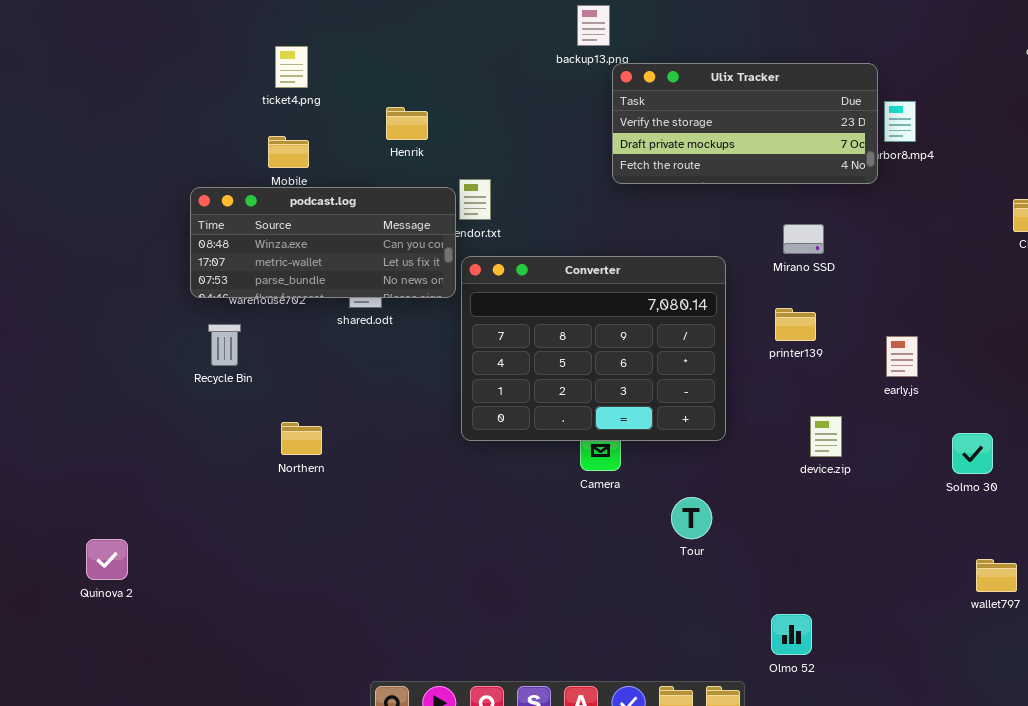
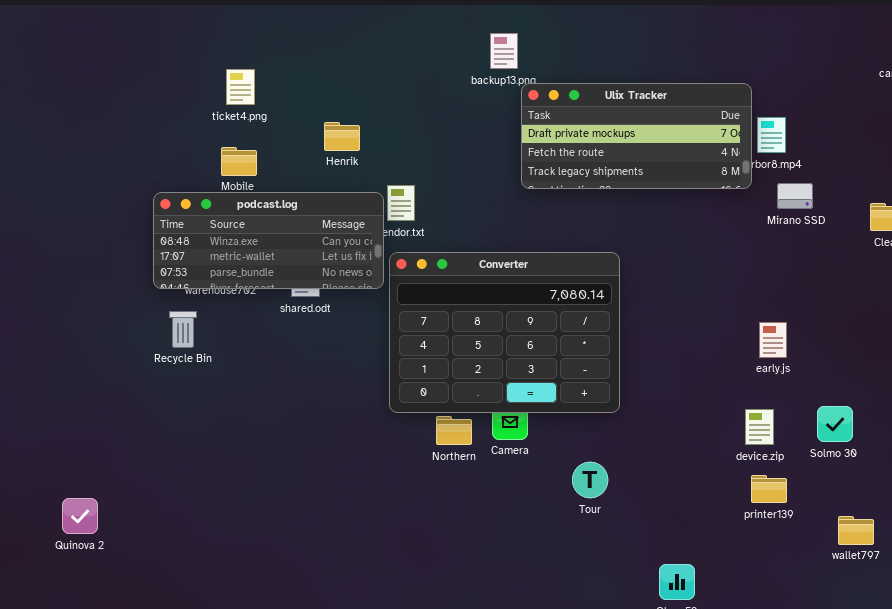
Ulix Tracker: [612,63,878,184] -> [521,83,752,189], scrolled down 1 row
Mirano SSD: [783,224,824,254] -> [777,183,813,209], moved
printer139: [775,308,816,341] -> [751,475,787,503], moved
device.zip: [810,416,842,457] -> [745,409,774,445], moved
Northern: [281,422,322,455] -> [436,416,472,445], moved

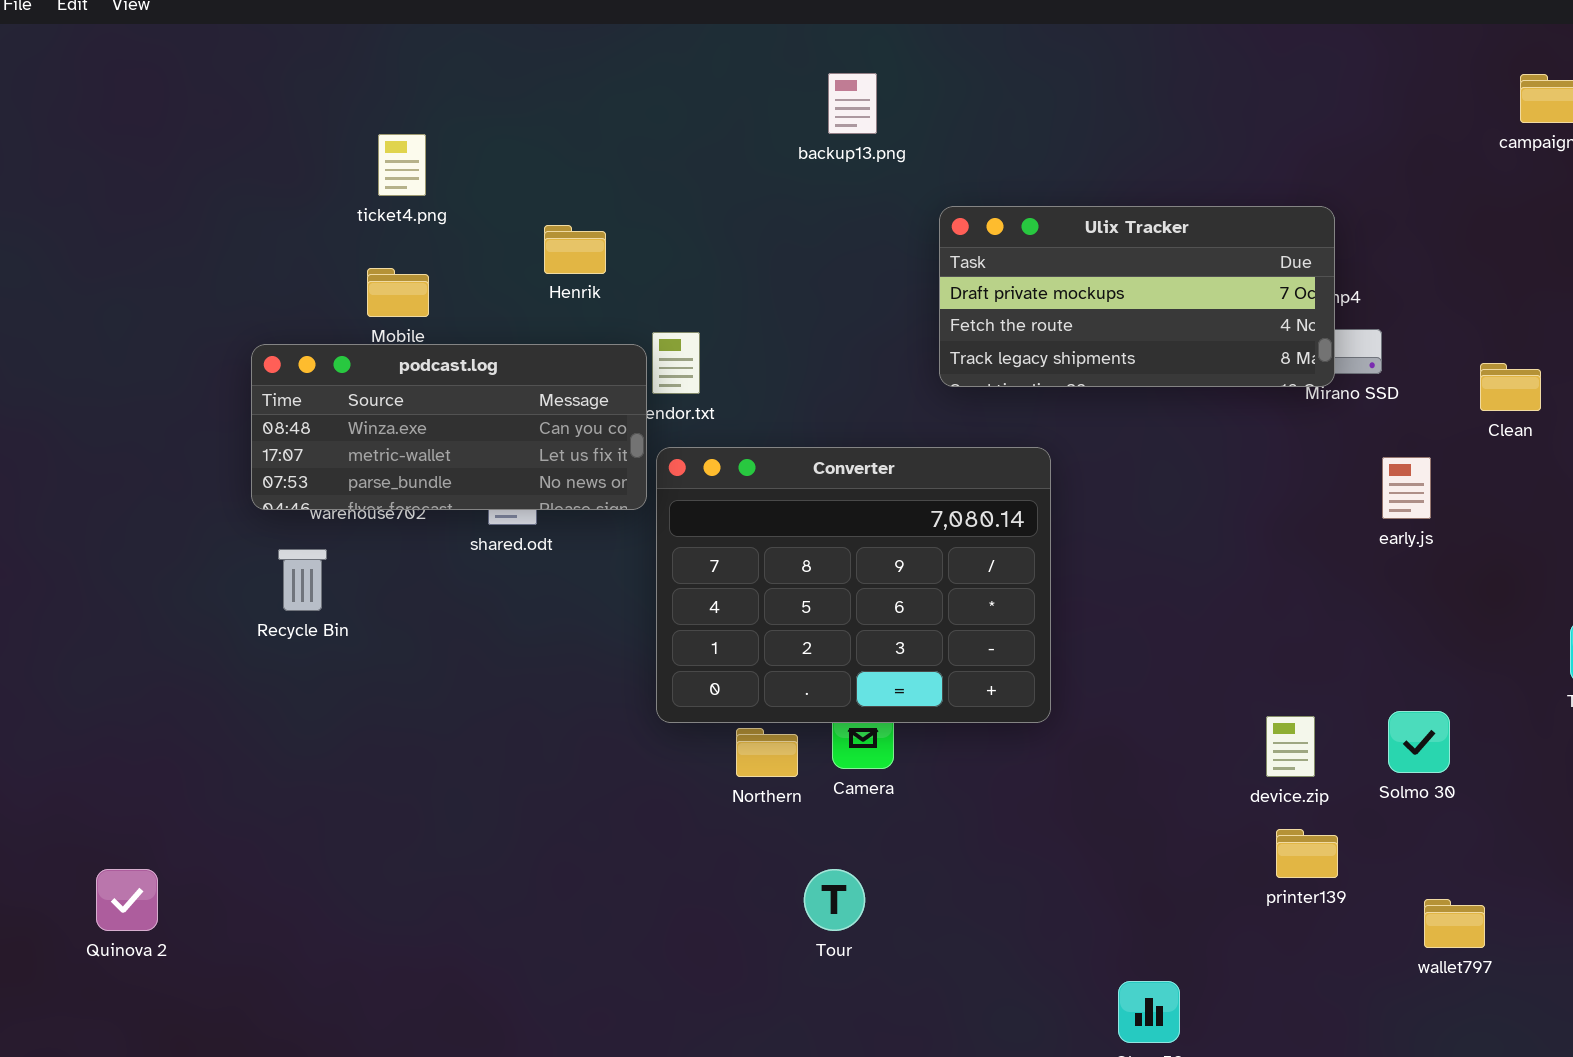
Ulix Tracker: [521,83,752,189] -> [939,206,1335,387], moved
early.js: [759,322,787,358] -> [1382,457,1431,519], moved
Tour: [572,462,608,498] -> [804,869,865,931], moved

